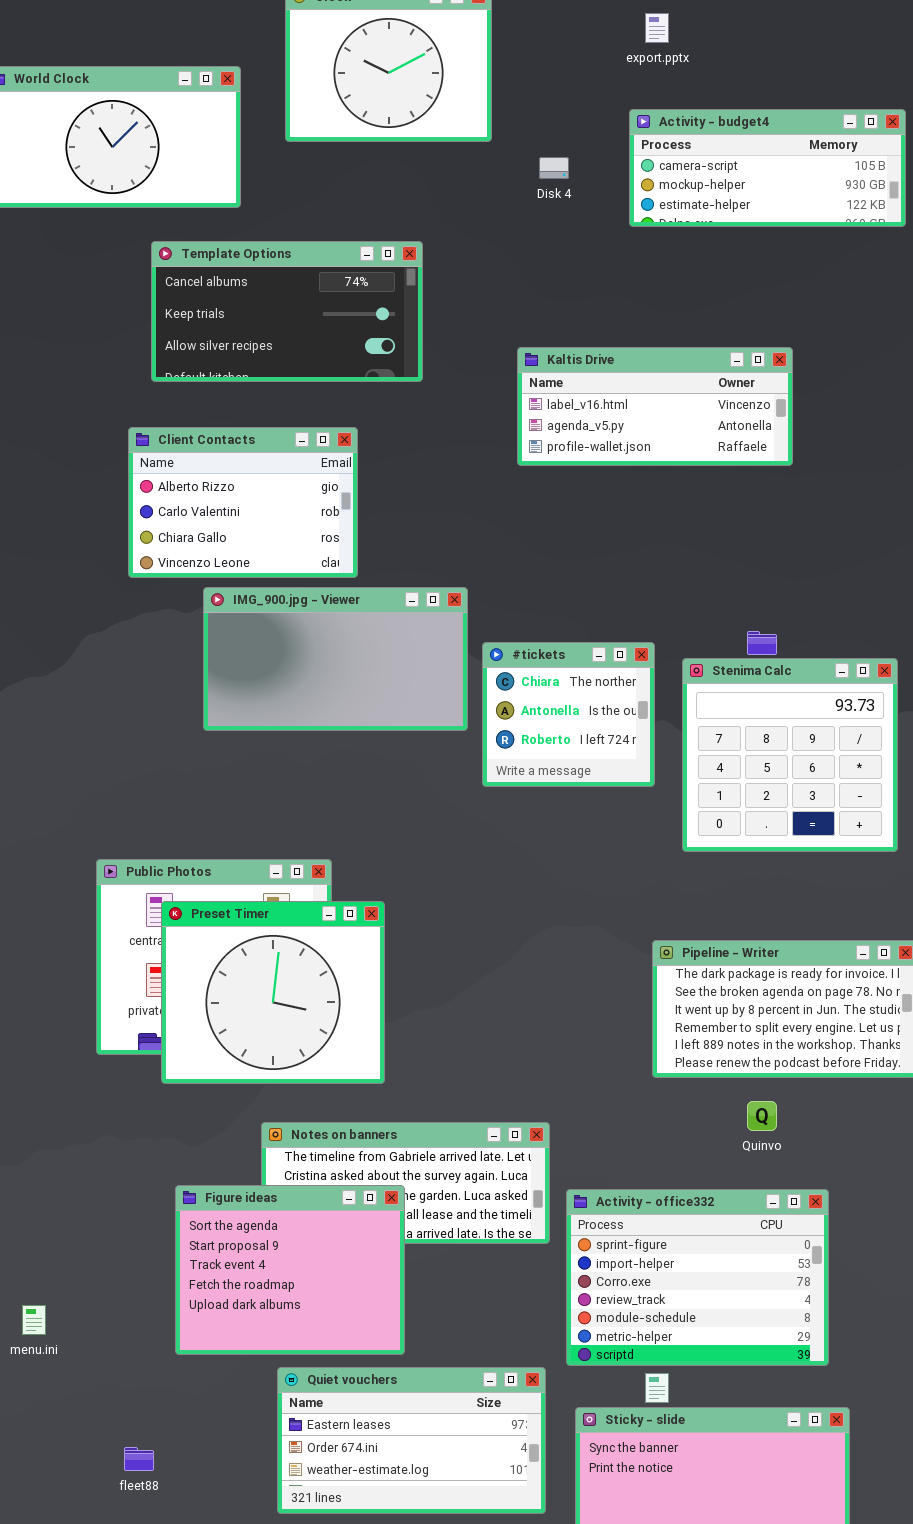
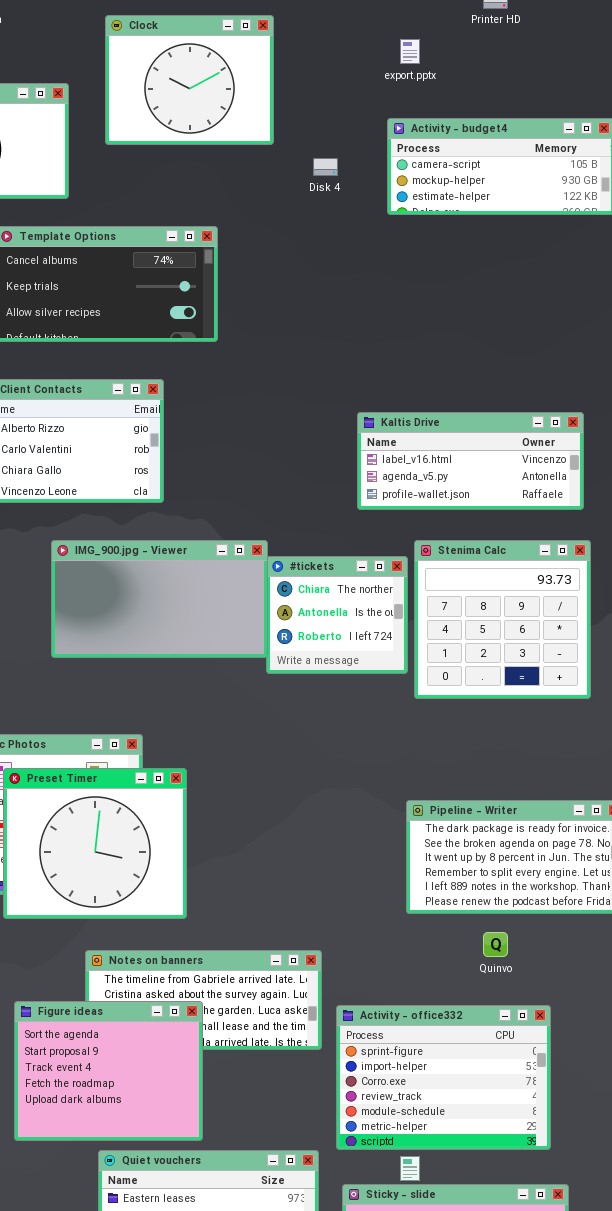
Kaltis Drive: [517,347,793,466] -> [357,412,584,510], moved
IMG_900.jpg - Viewer: [203,587,468,731] -> [51,540,268,658], moved
Stenima Calc: [682,658,898,852] -> [414,540,591,699], moved

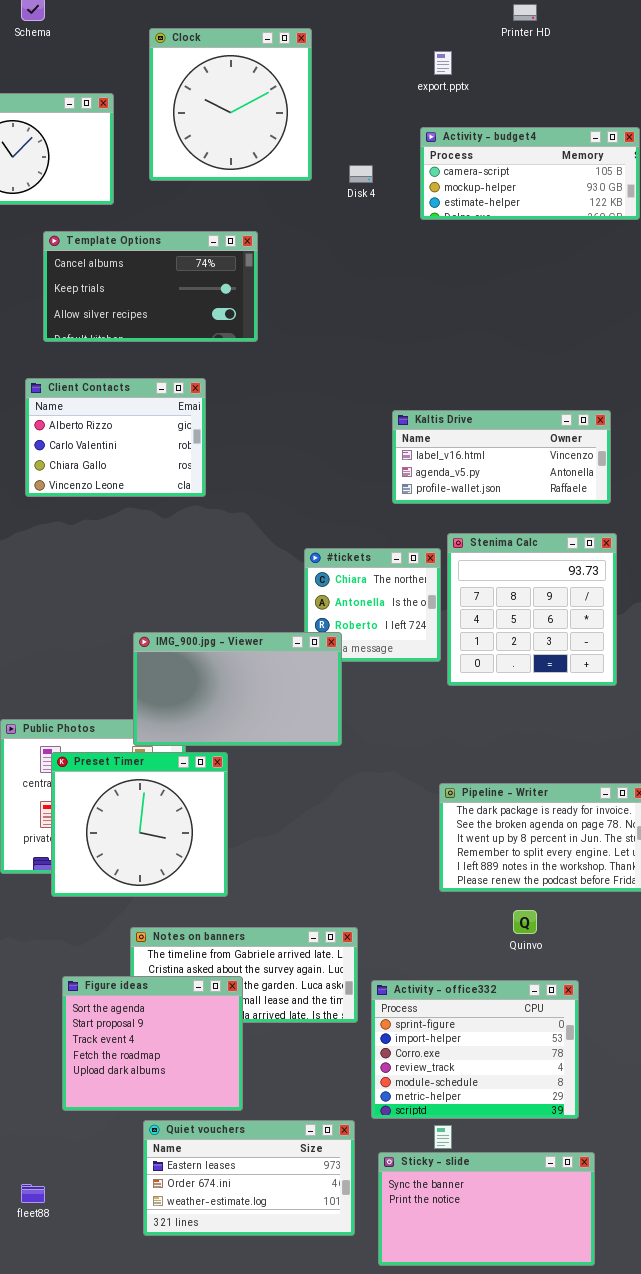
Clock: [105,15,274,145] -> [149,28,312,181], resized
IMG_900.jpg - Viewer: [51,540,268,658] -> [133,632,342,746], moved

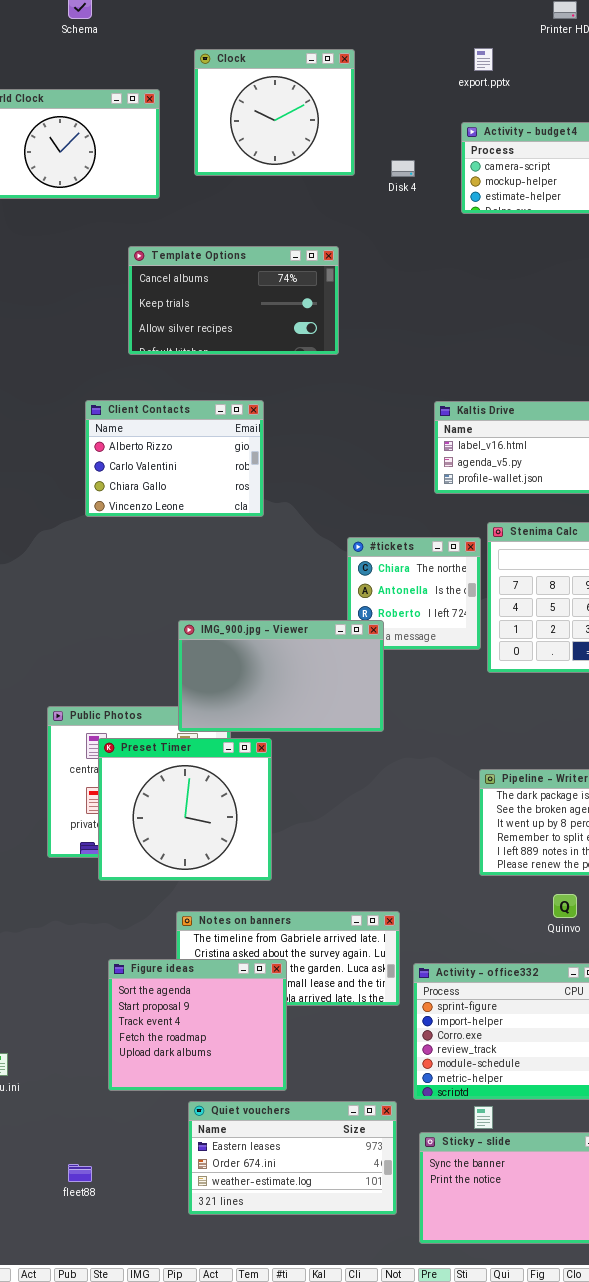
Clock: [149,28,312,181] -> [194,49,355,176], resized
Template Options: [43,231,258,342] -> [128,246,339,355], moved
Client Contacts: [25,378,206,497] -> [85,400,264,517], moved

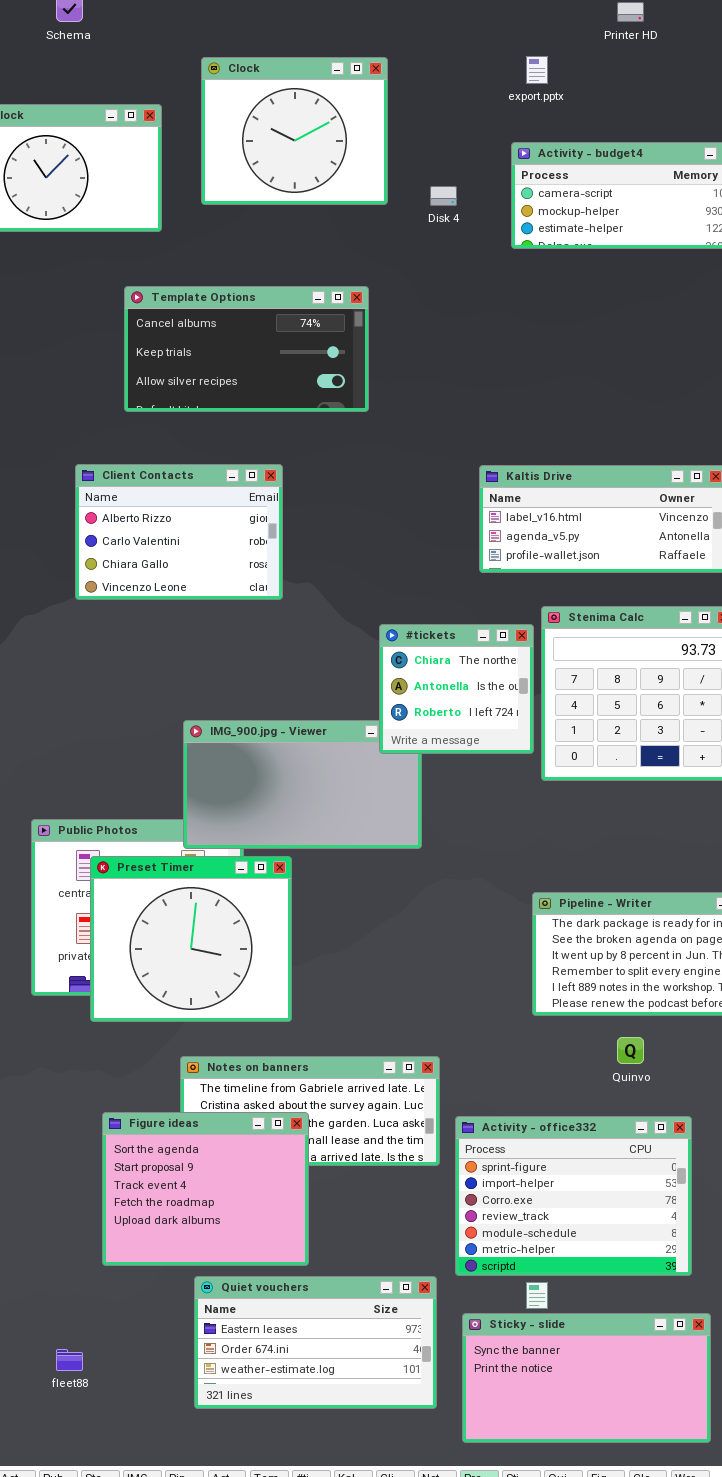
#tickets: [347,537,481,650] -> [379,624,534,754], raised

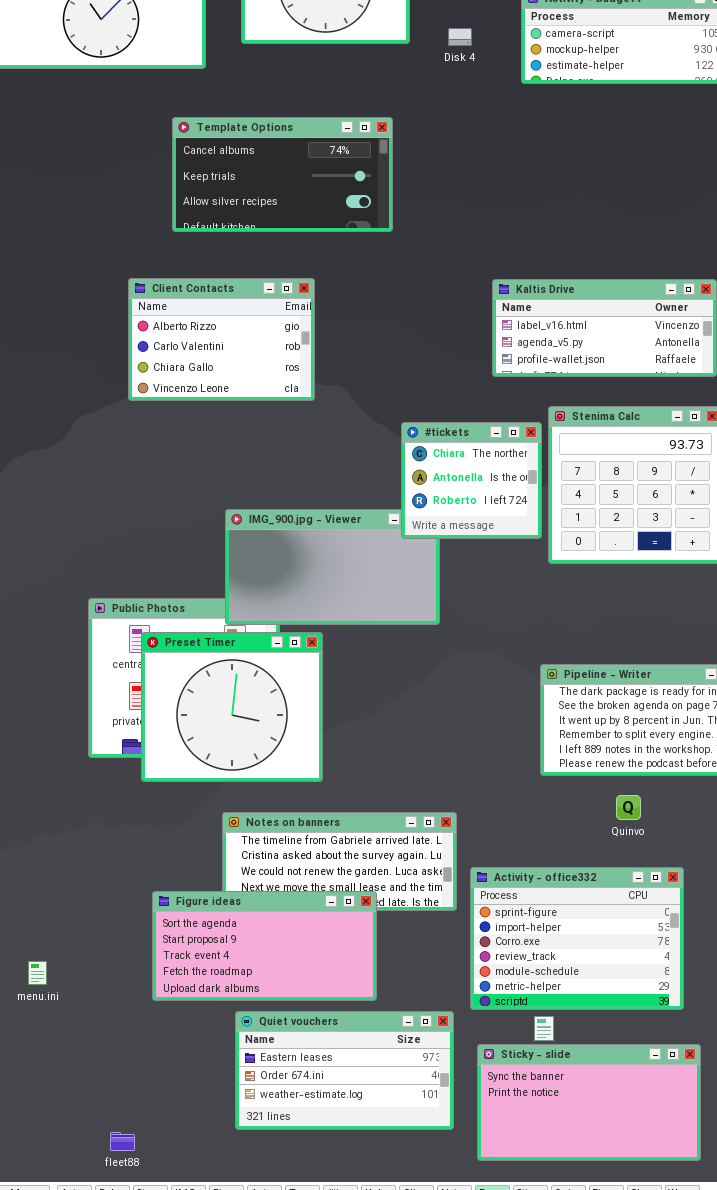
Figure ideas: [102,1112,309,1266] -> [152,891,377,1001], resized
fleet88: [56,1349,83,1371] -> [110,1132,135,1151], moved

